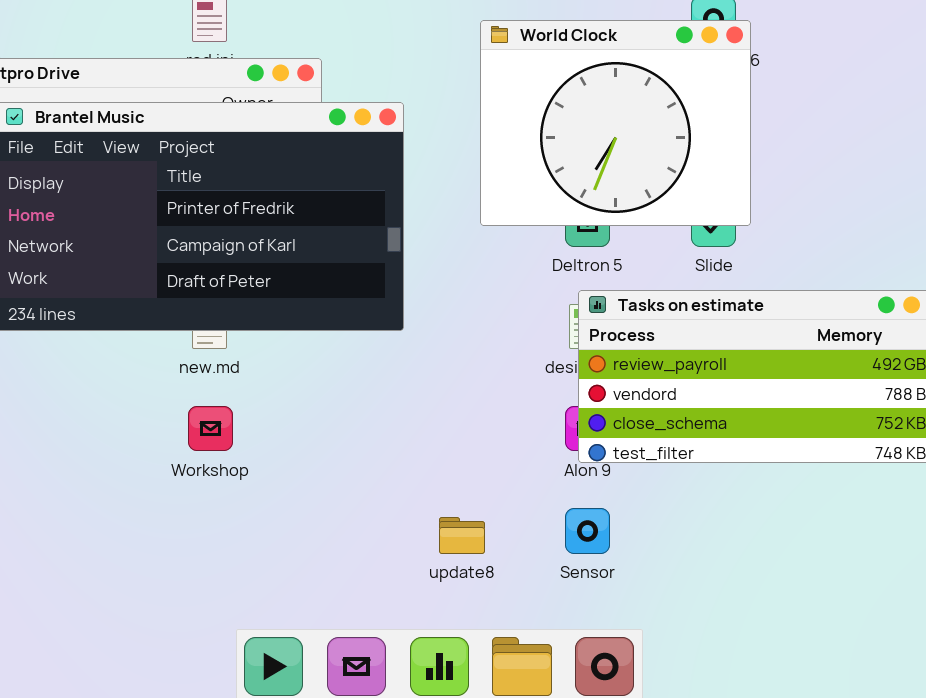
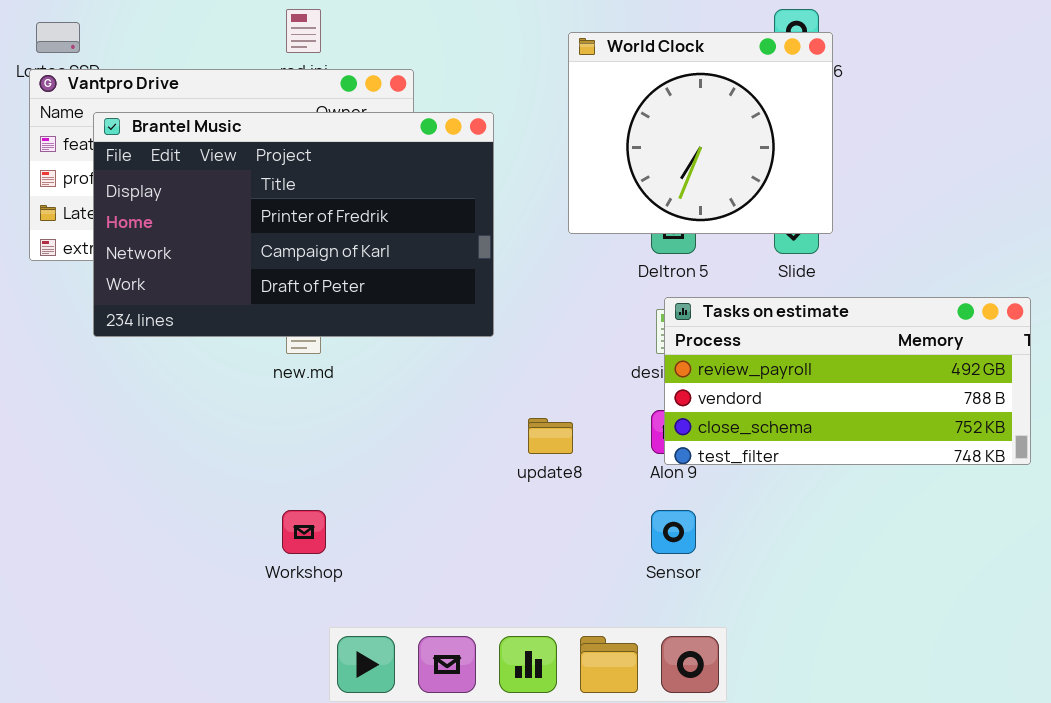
Workshop: [188,406,233,451] -> [282,510,326,554], moved
update8: [439,517,485,554] -> [528,418,573,454], moved

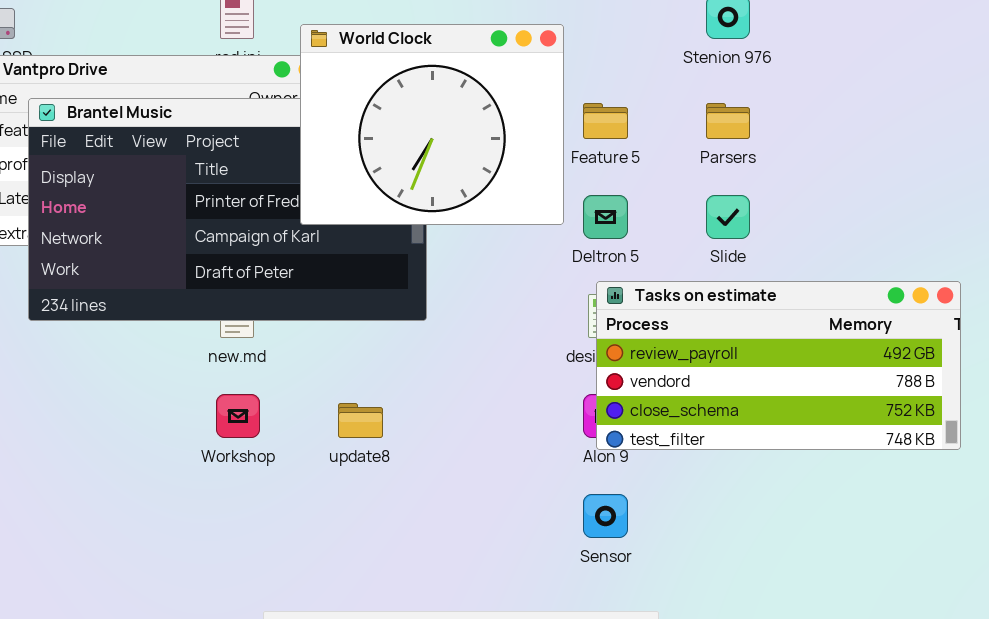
World Clock: [568,32,833,234] -> [300,24,564,225], moved
update8: [528,418,573,454] -> [338,403,383,438], moved
Workshop: [282,510,326,554] -> [216,394,260,438], moved

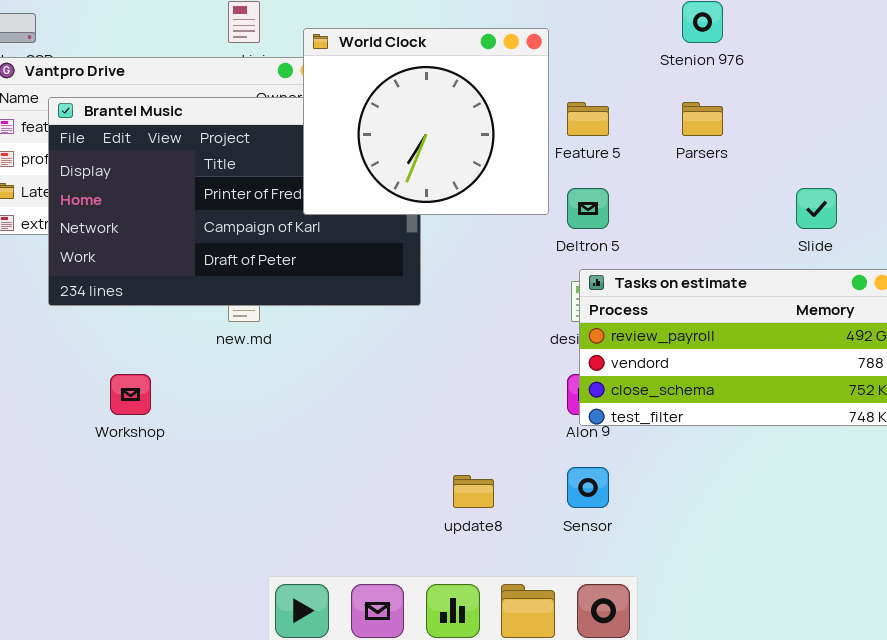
Slide: [706,195,750,239] -> [796,188,837,229], moved
Workshop: [216,394,260,438] -> [110,374,151,415], moved
update8: [338,403,383,438] -> [453,475,494,508], moved

